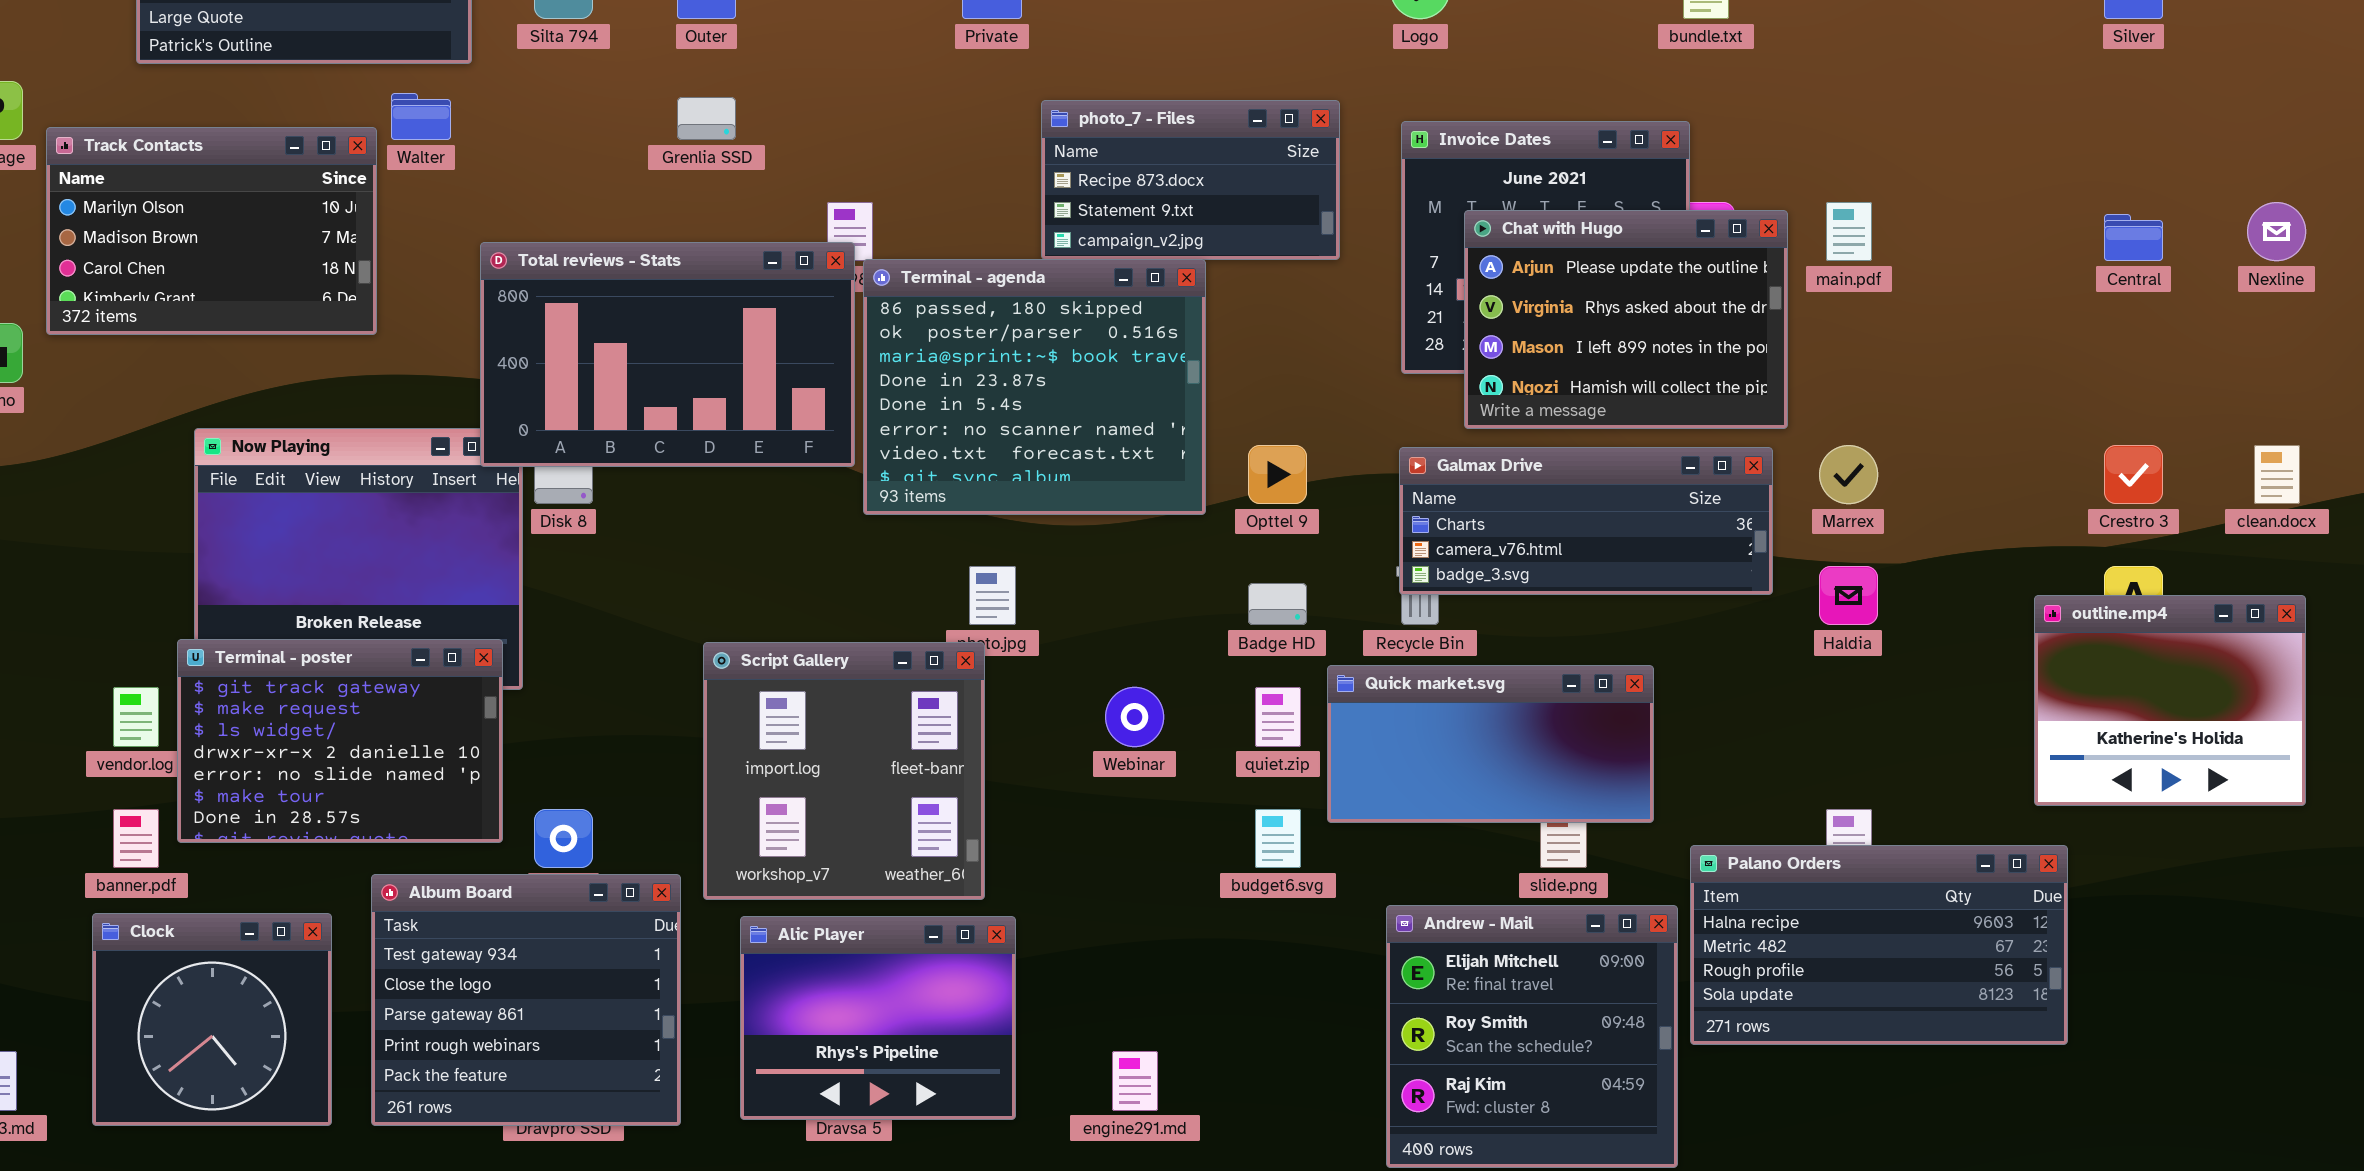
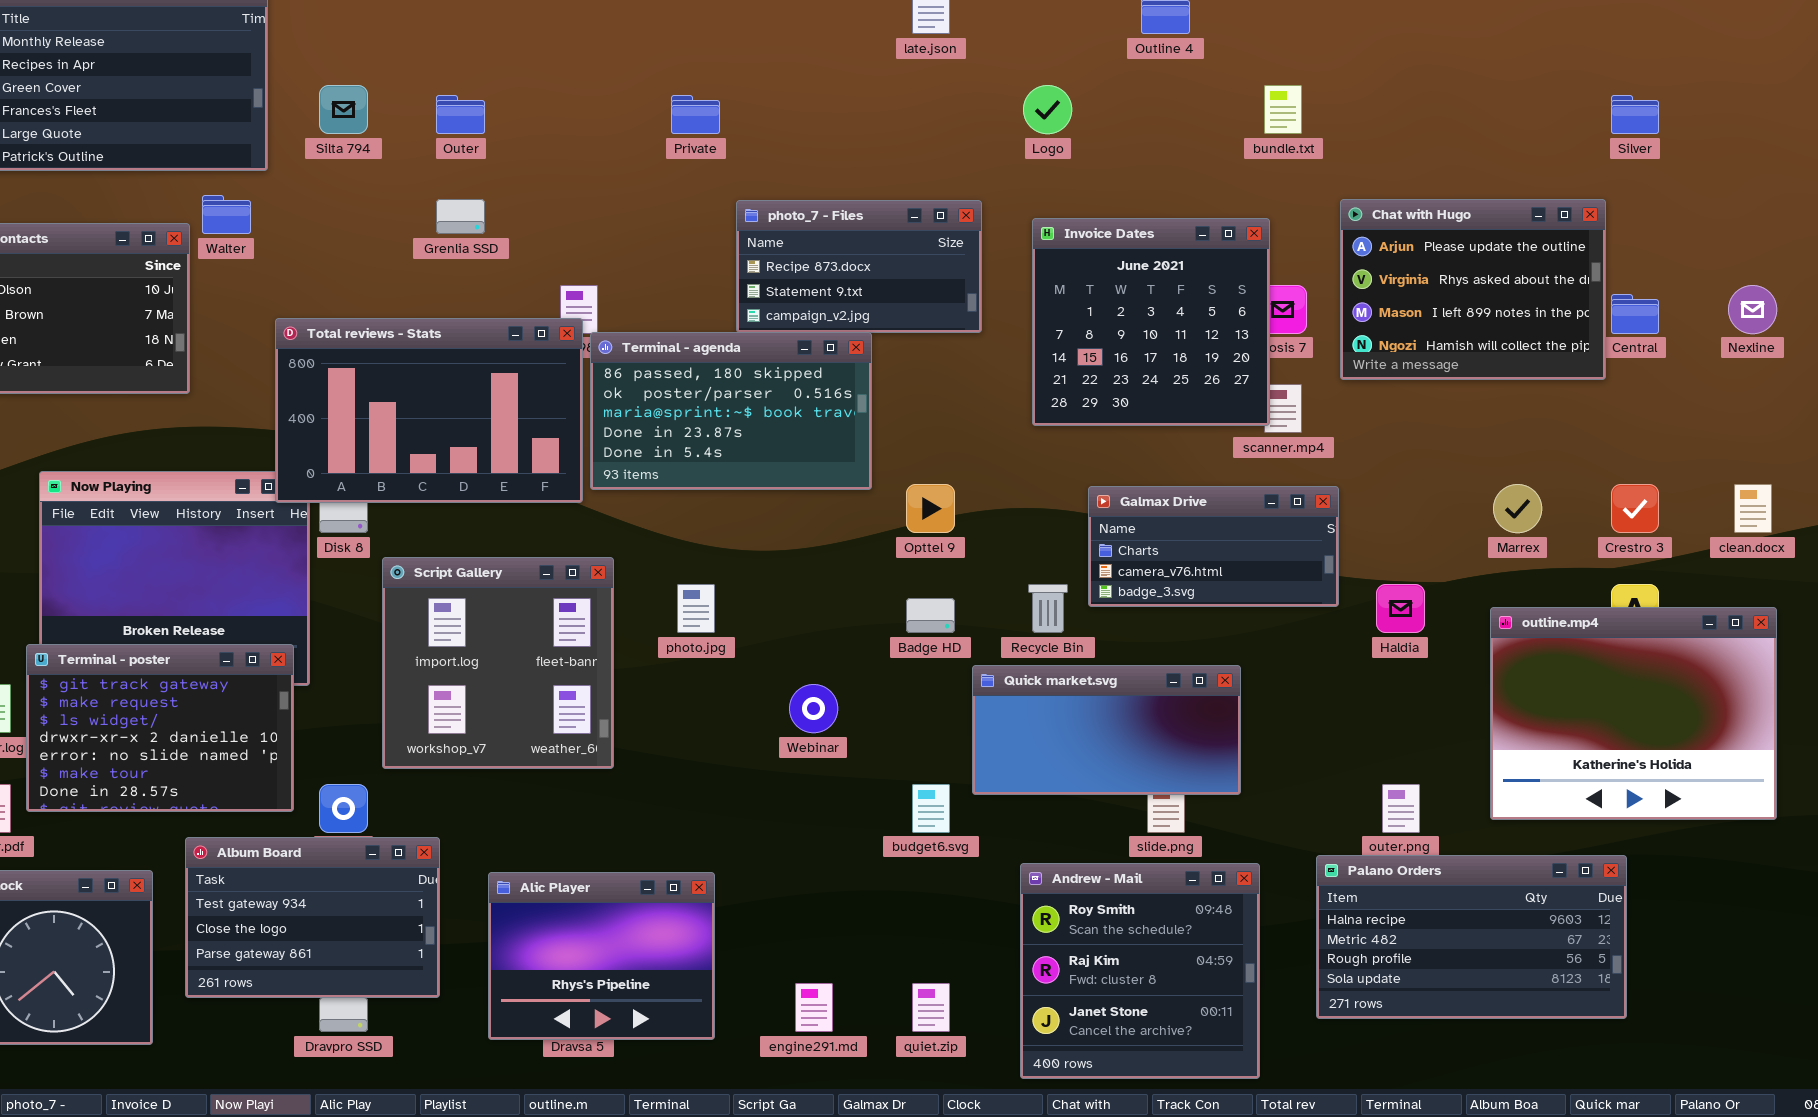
Chat with Hugo: [1464,210,1788,429] -> [1340,199,1606,380], moved
Terminal - agenda: [863,259,1206,515] -> [590,332,872,490], resized
Marrex: [1819,445,1878,504] -> [1493,484,1542,533], moved
Galmax Drive: [1399,447,1773,595] -> [1088,486,1339,607], resized
outline.mp4: [2034,595,2306,806] -> [1490,607,1777,820], resized
Script Gallery: [703,642,985,900] -> [382,557,614,769], moved
quiet.zip: [1255,687,1301,747] -> [912,983,950,1032], moved
Palano Orders: [1690,845,2068,1045] -> [1316,855,1627,1019], moved
Album Board: [371,874,681,1126] -> [185,837,440,998], resized
Andrew - Mail: [1386,905,1678,1168] -> [1020,863,1260,1079], scrolled down 1 row

